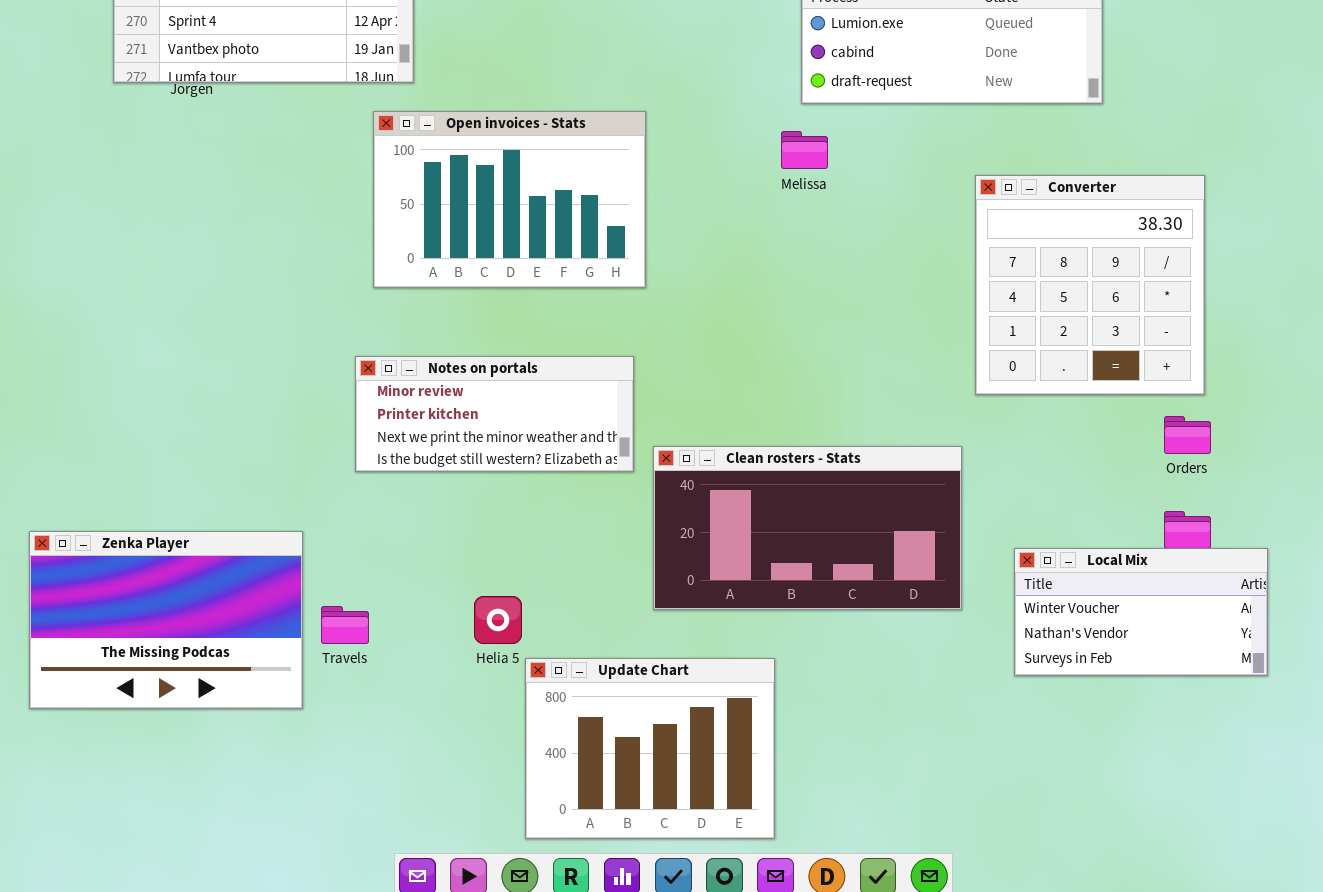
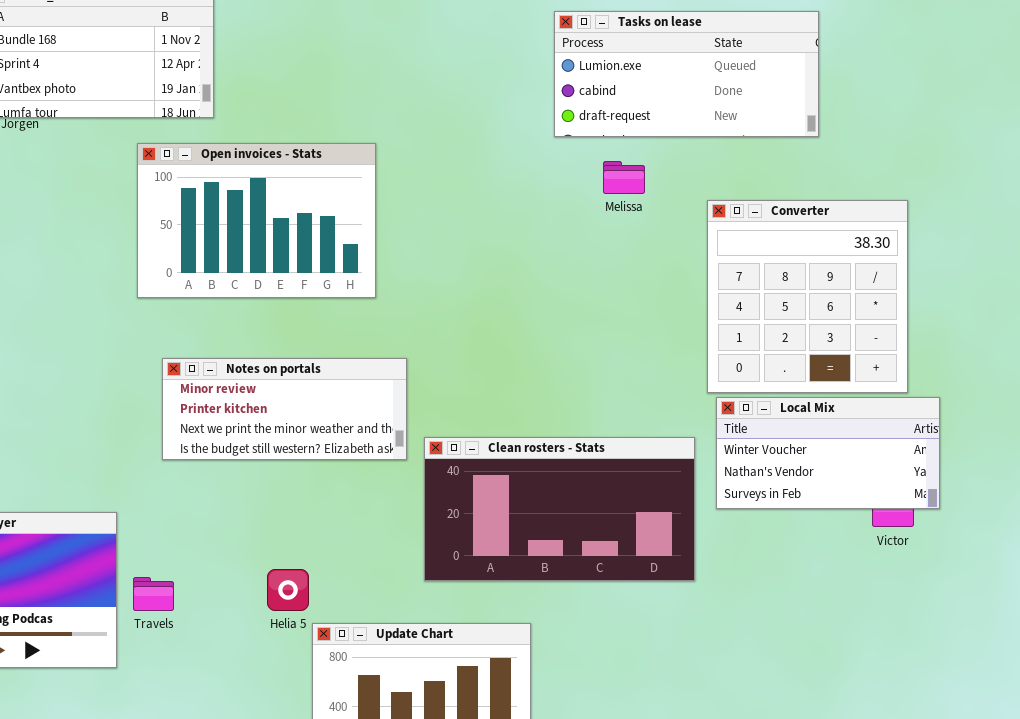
Open invoices - Stats: [373,111,646,288] -> [137,143,376,298], moved
Melissa: [781,131,828,169] -> [603,161,645,194], moved
Local Mix: [1014,548,1268,676] -> [716,397,940,509], moved

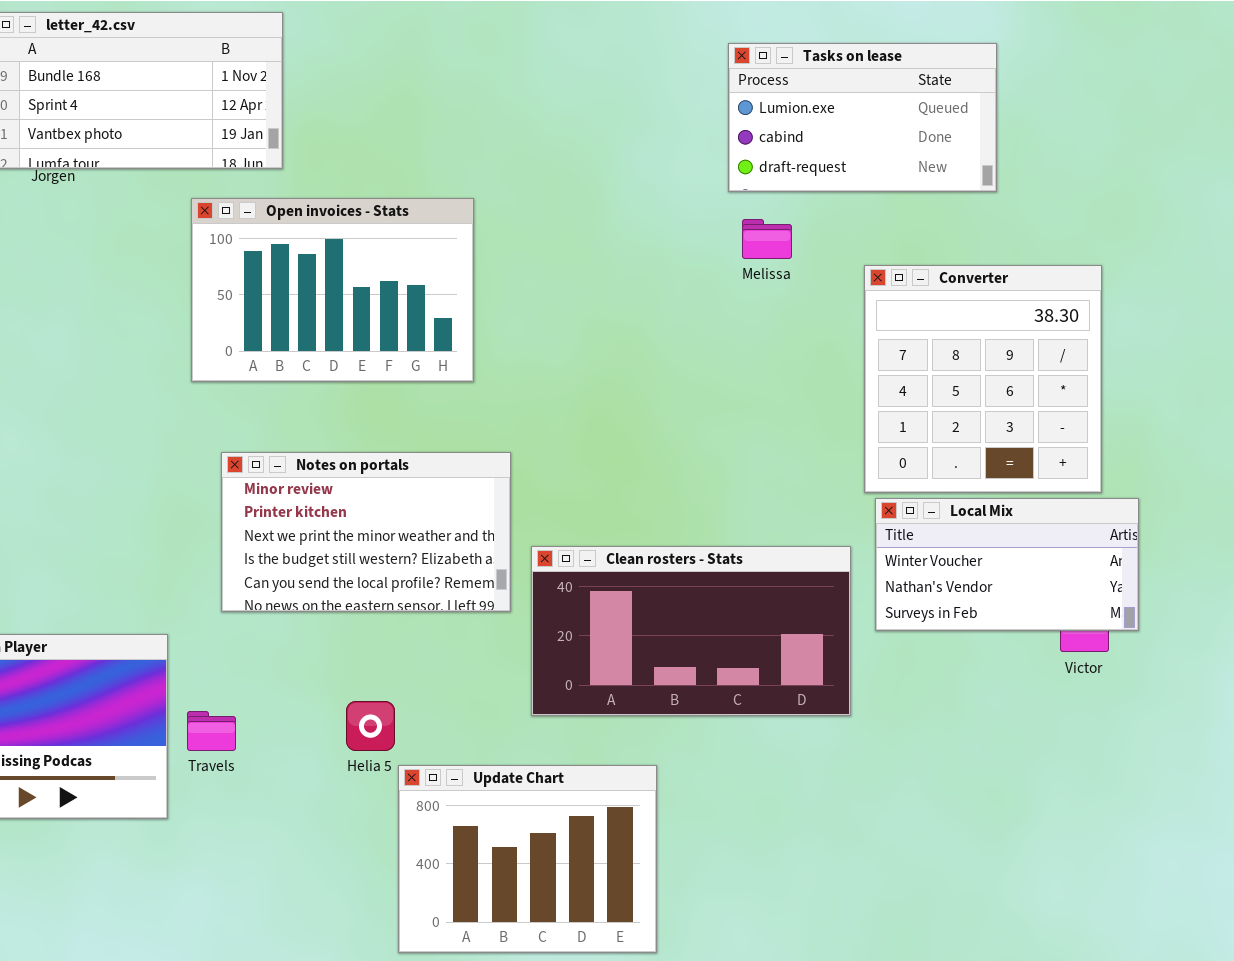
Tasks on lease: [554,11,819,137] -> [728,43,997,192], resized
Notes on portals: [162,358,407,460] -> [221,452,511,612], resized

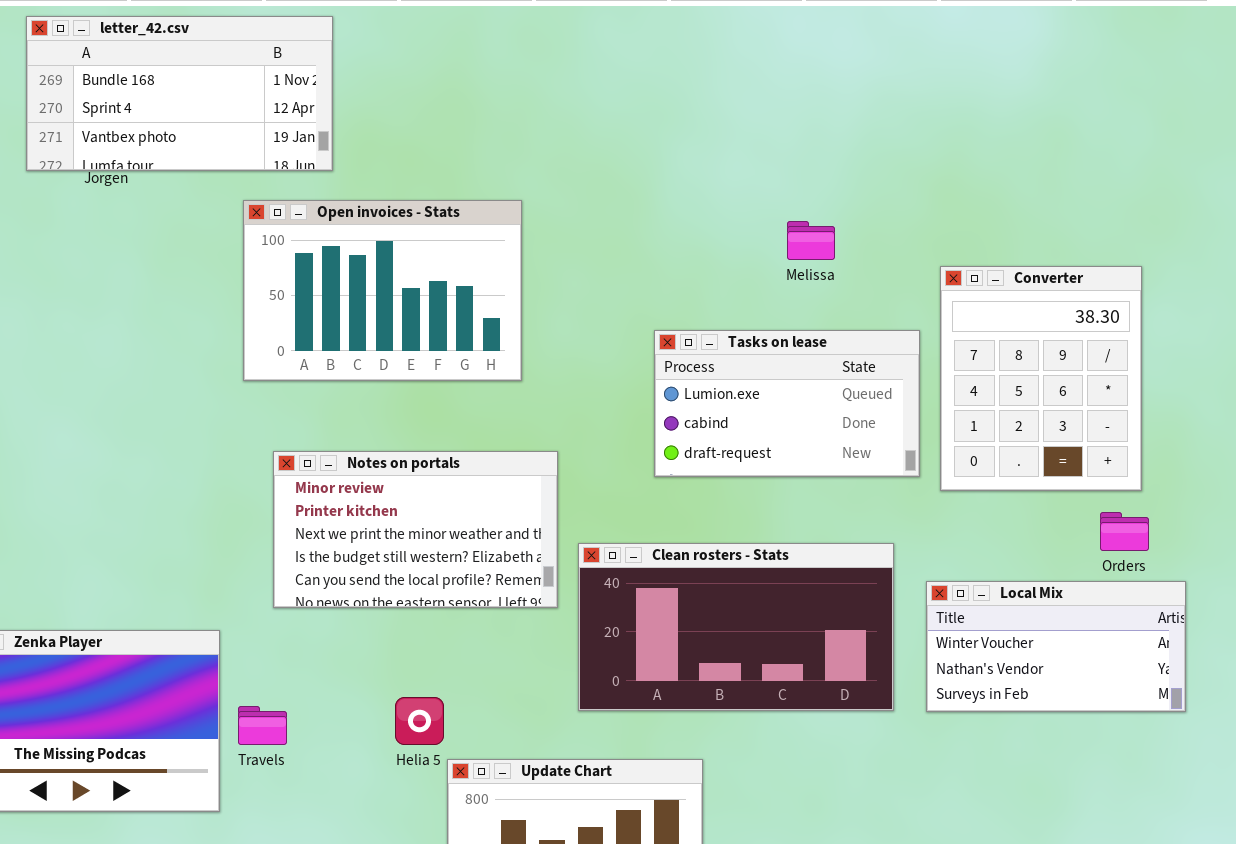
Tasks on lease: [728,43,997,192] -> [654,330,920,477], moved
Converter: [864,265,1102,493] -> [940,266,1142,491], resized
Local Mix: [875,498,1139,631] -> [926,581,1186,712], moved

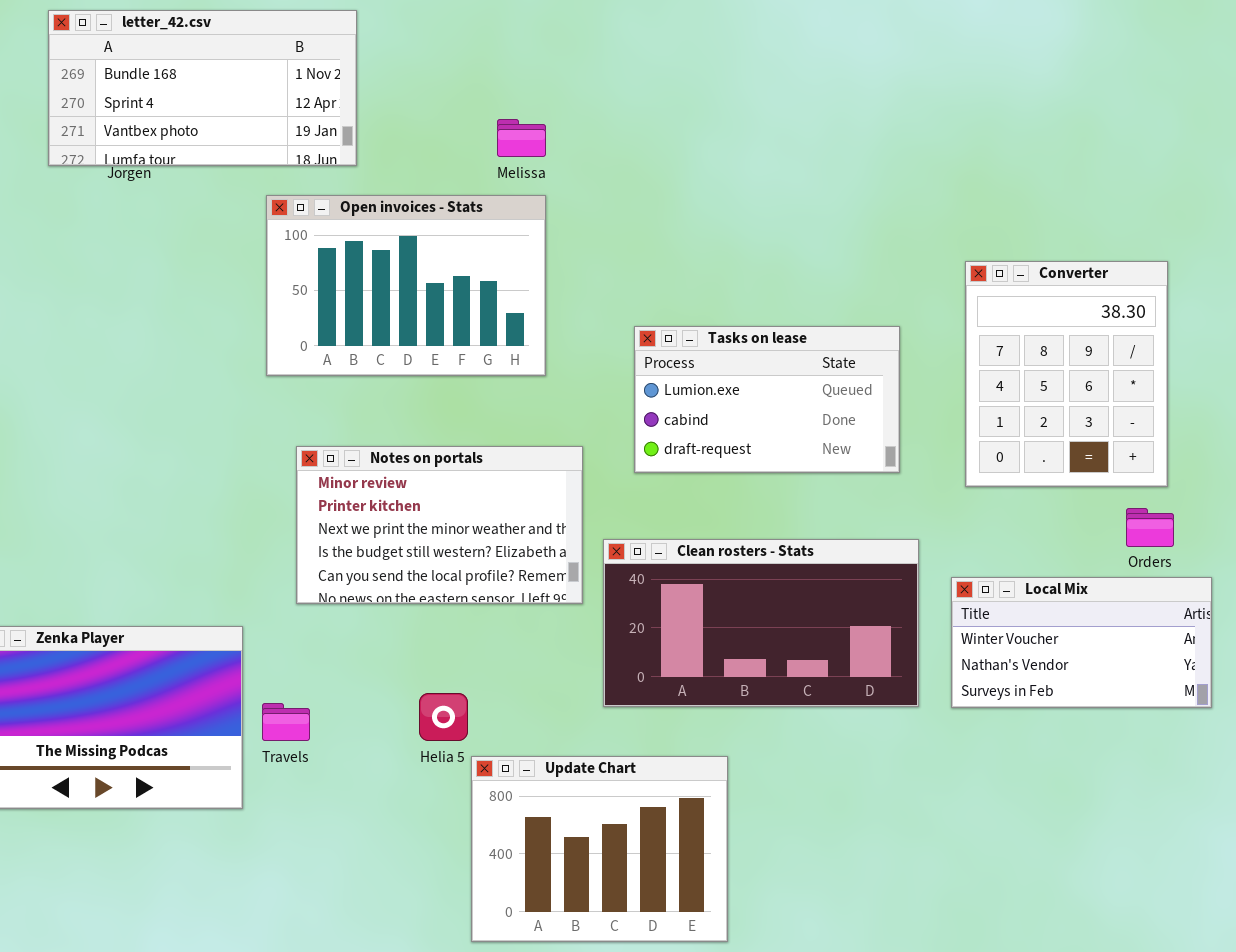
Melissa: [787,221,835,260] -> [497,119,546,157], moved
Tasks on lease: [654,330,920,477] -> [634,326,900,473], moved

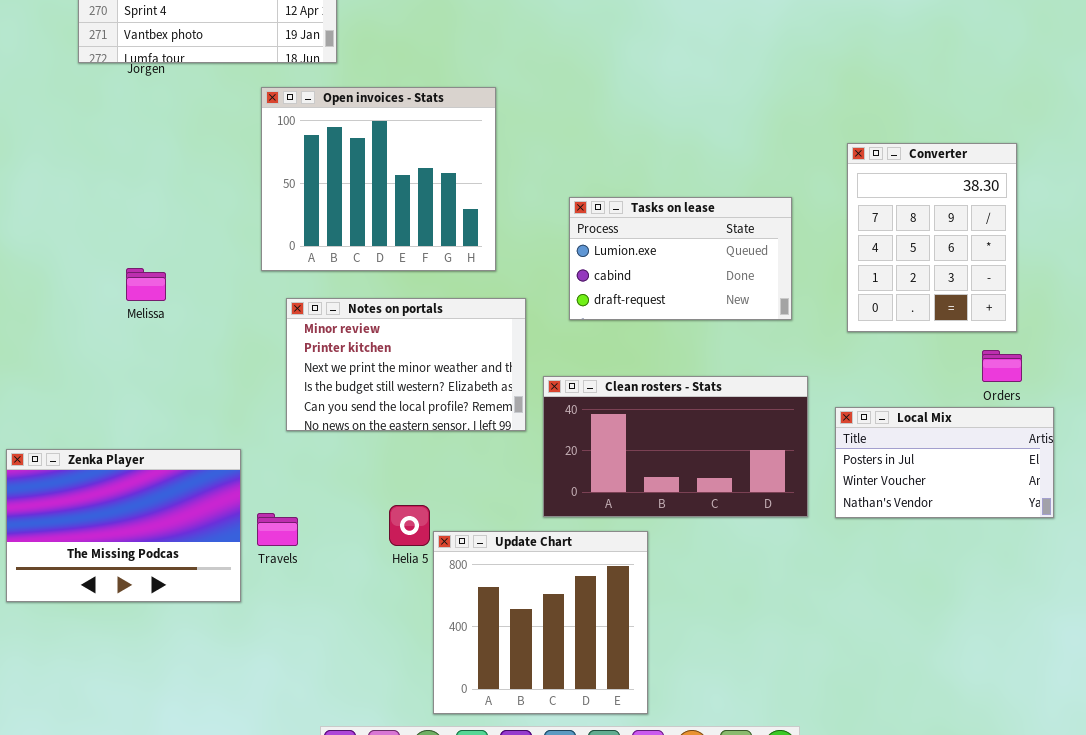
Melissa: [497,119,546,157] -> [126,268,166,301], moved
Open invoices - Stats: [266,195,546,376] -> [261,87,496,271], resized
Local Mix: [951,577,1212,708] -> [835,407,1054,518], scrolled up 1 row
Update Chart: [471,756,728,942] -> [433,531,648,714], resized

